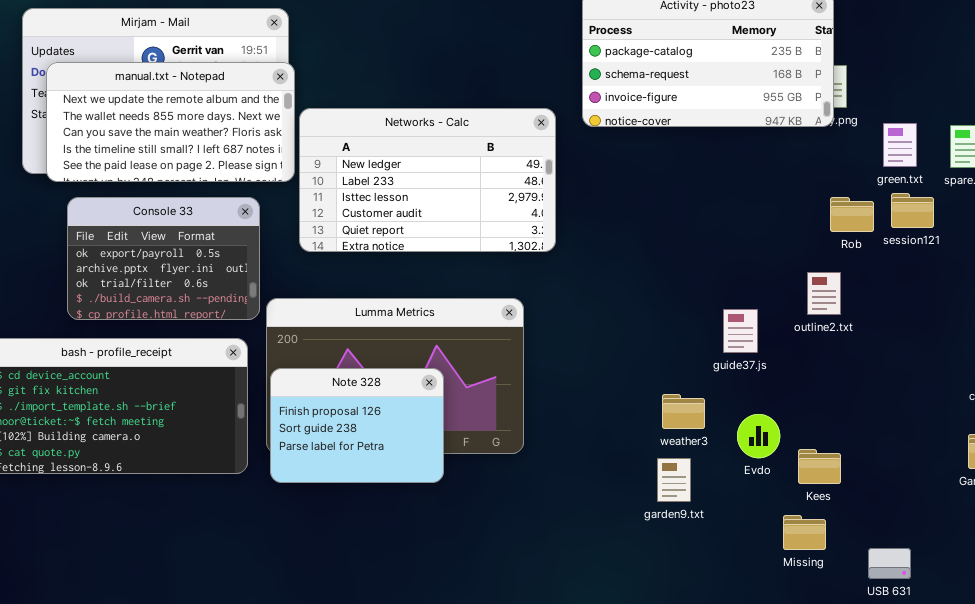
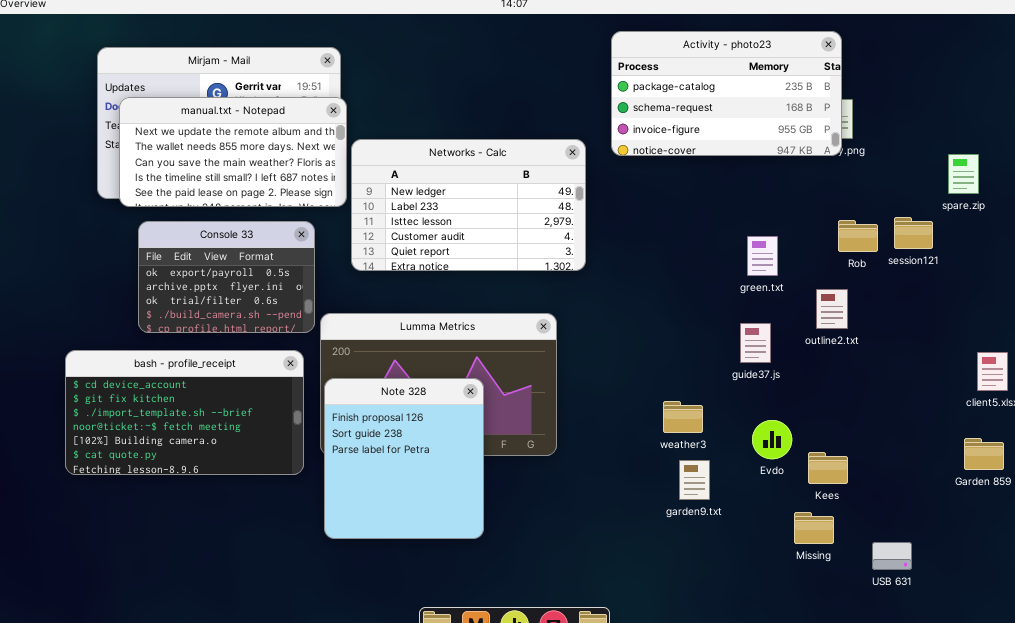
green.txt: [883,123,917,167] -> [747,236,778,276], moved
Note 328: [270,368,444,483] -> [324,378,484,539], resized
weather3: [662,394,705,429] -> [663,401,703,433], moved

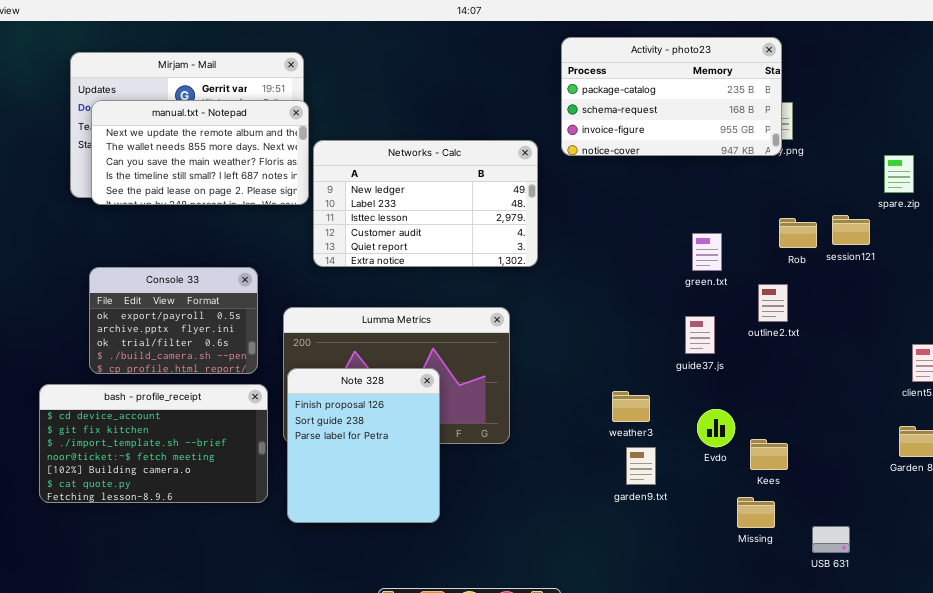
Console 33: [138,221,315,333] -> [89,267,258,374], moved
bash - profile_receipt: [65,350,304,475] -> [39,384,268,503], moved

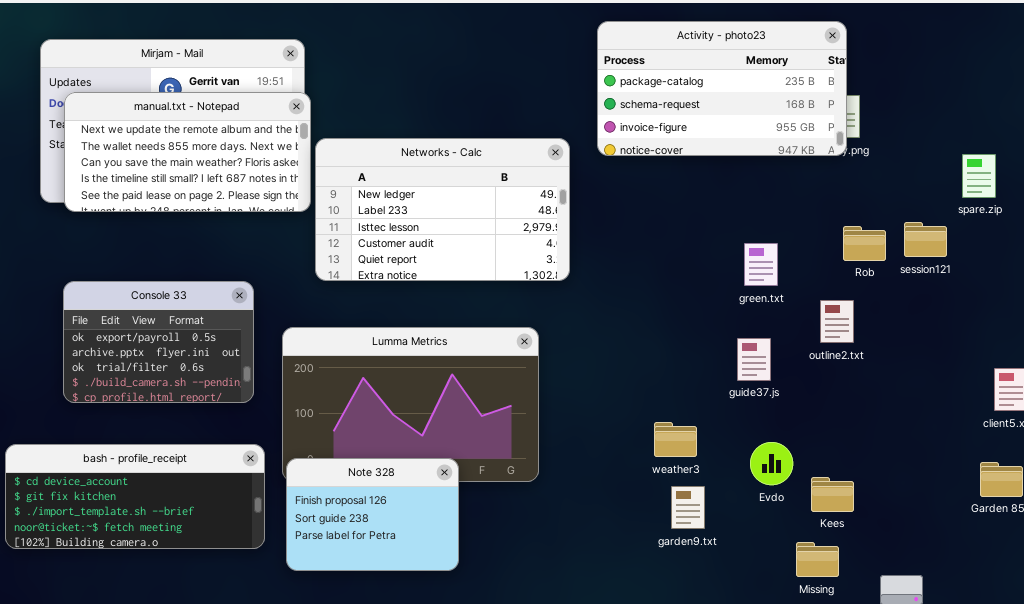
Note 328: [287,368,440,523] -> [286,458,459,571], resized
bash - profile_receipt: [39,384,268,503] -> [5,444,265,549], resized

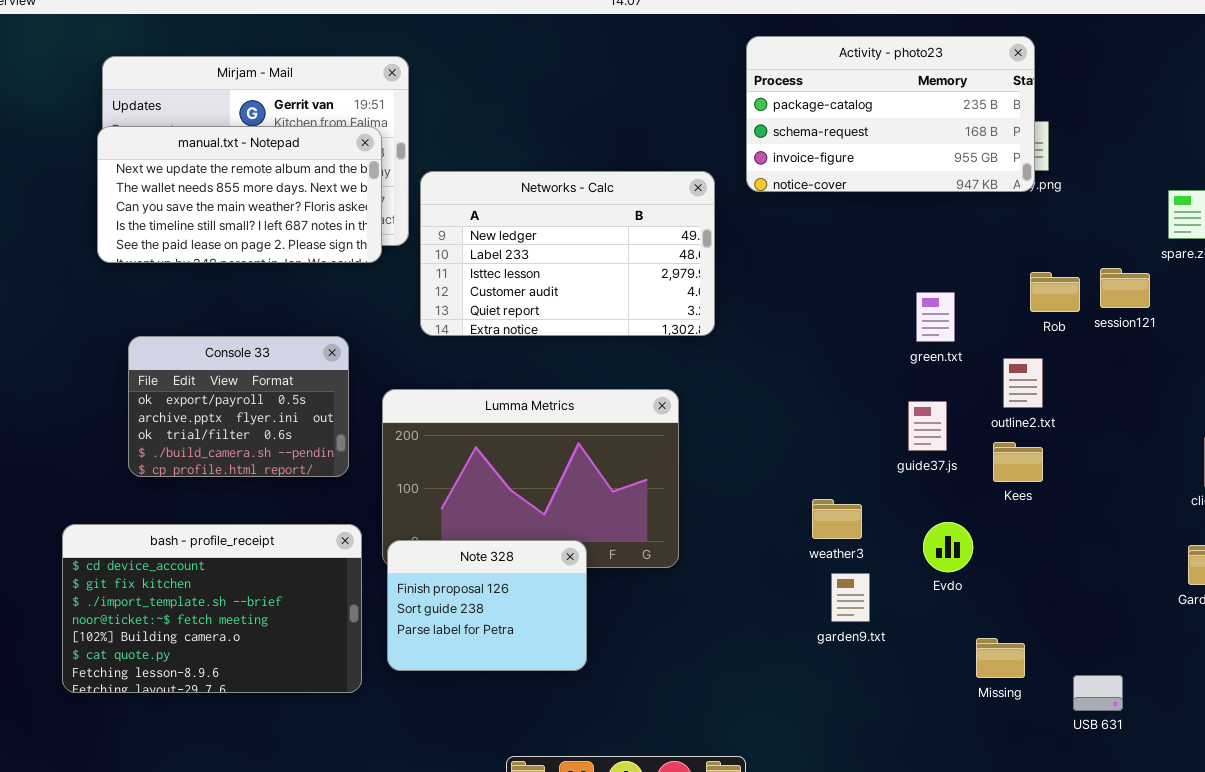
manual.txt - Notepad: [64,92,311,212] -> [97,126,382,263], moved
bash - profile_receipt: [5,444,265,549] -> [62,524,362,693], resized
Kees: [811,477,854,512] -> [993,442,1043,482], moved

